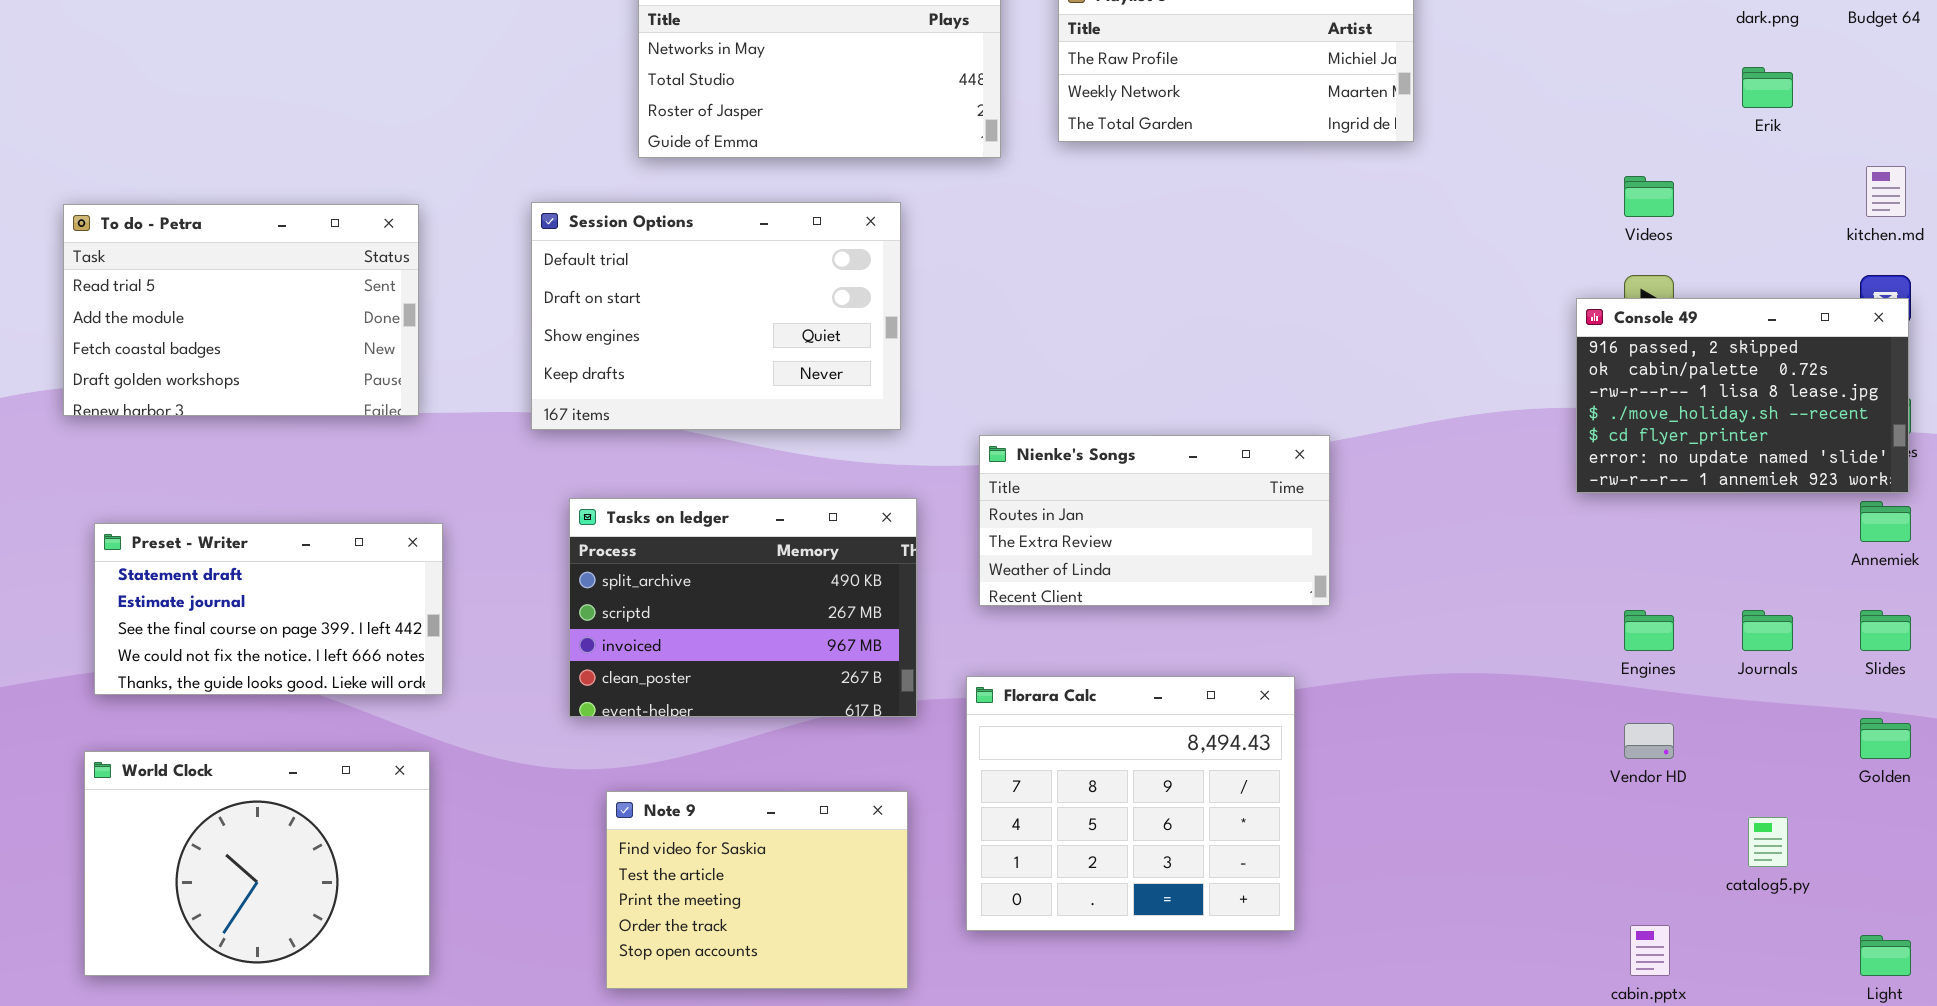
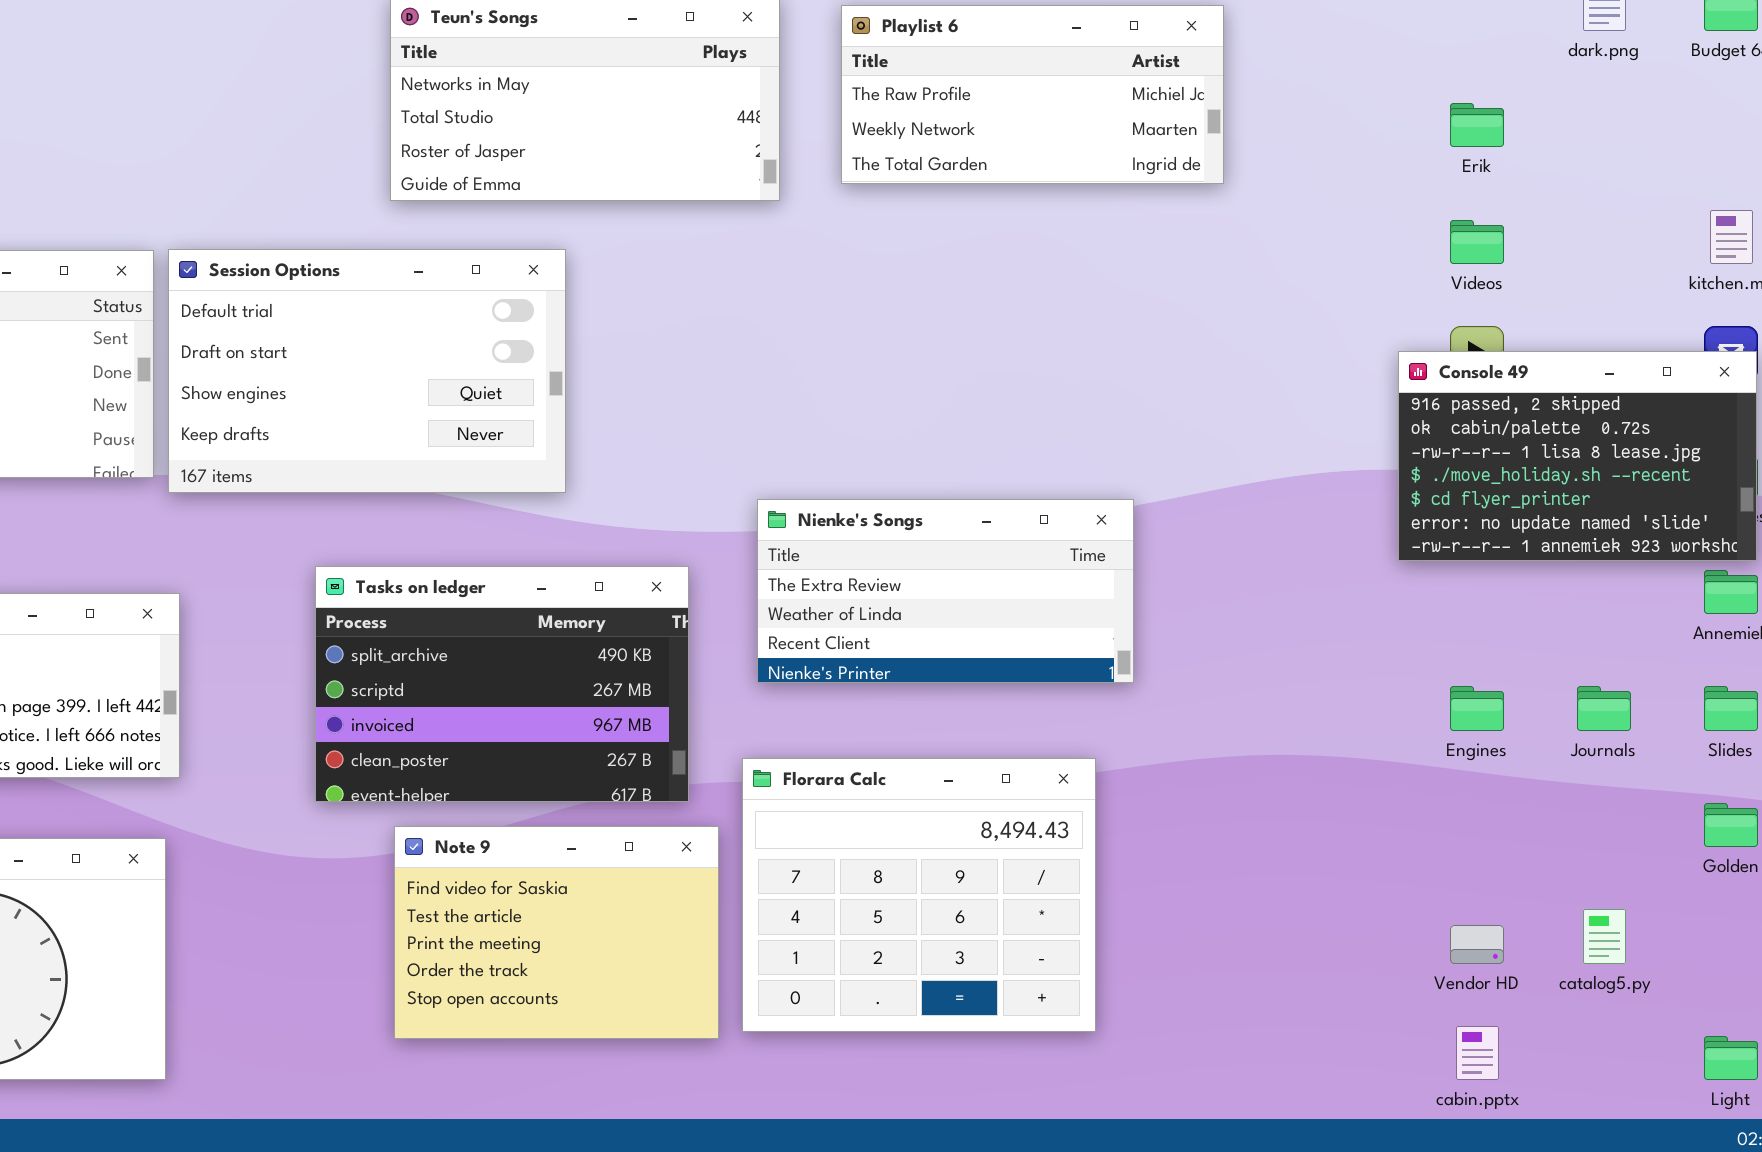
Erik: [1742,67,1793,108] -> [1450,103,1504,147], moved
Session Options: [531,202,901,430] -> [168,249,566,493], moved
Nienke's Songs: [979,435,1330,606] -> [757,499,1134,683], scrolled down 1 row
Vendor HD: [1624,723,1674,759] -> [1450,925,1504,964], moved
Note 9: [606,791,908,989] -> [394,826,719,1039], moved

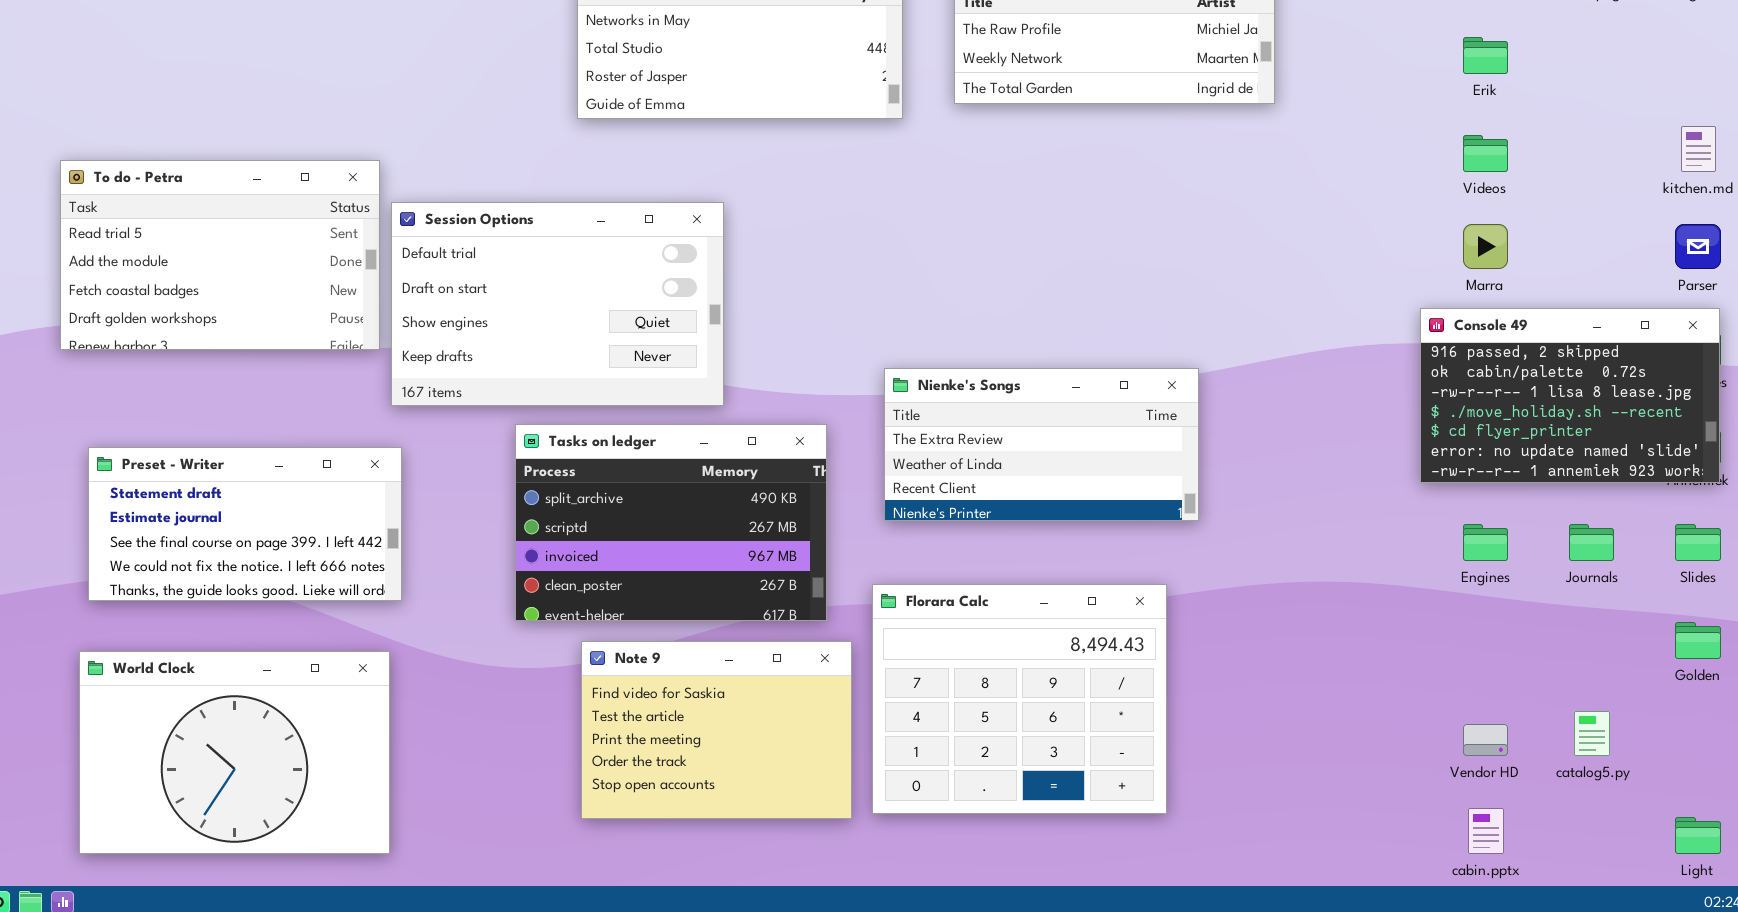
Session Options: [168,249,566,493] -> [391,202,724,406], moved
Console 49: [1398,351,1757,561] -> [1420,308,1720,483], moved

